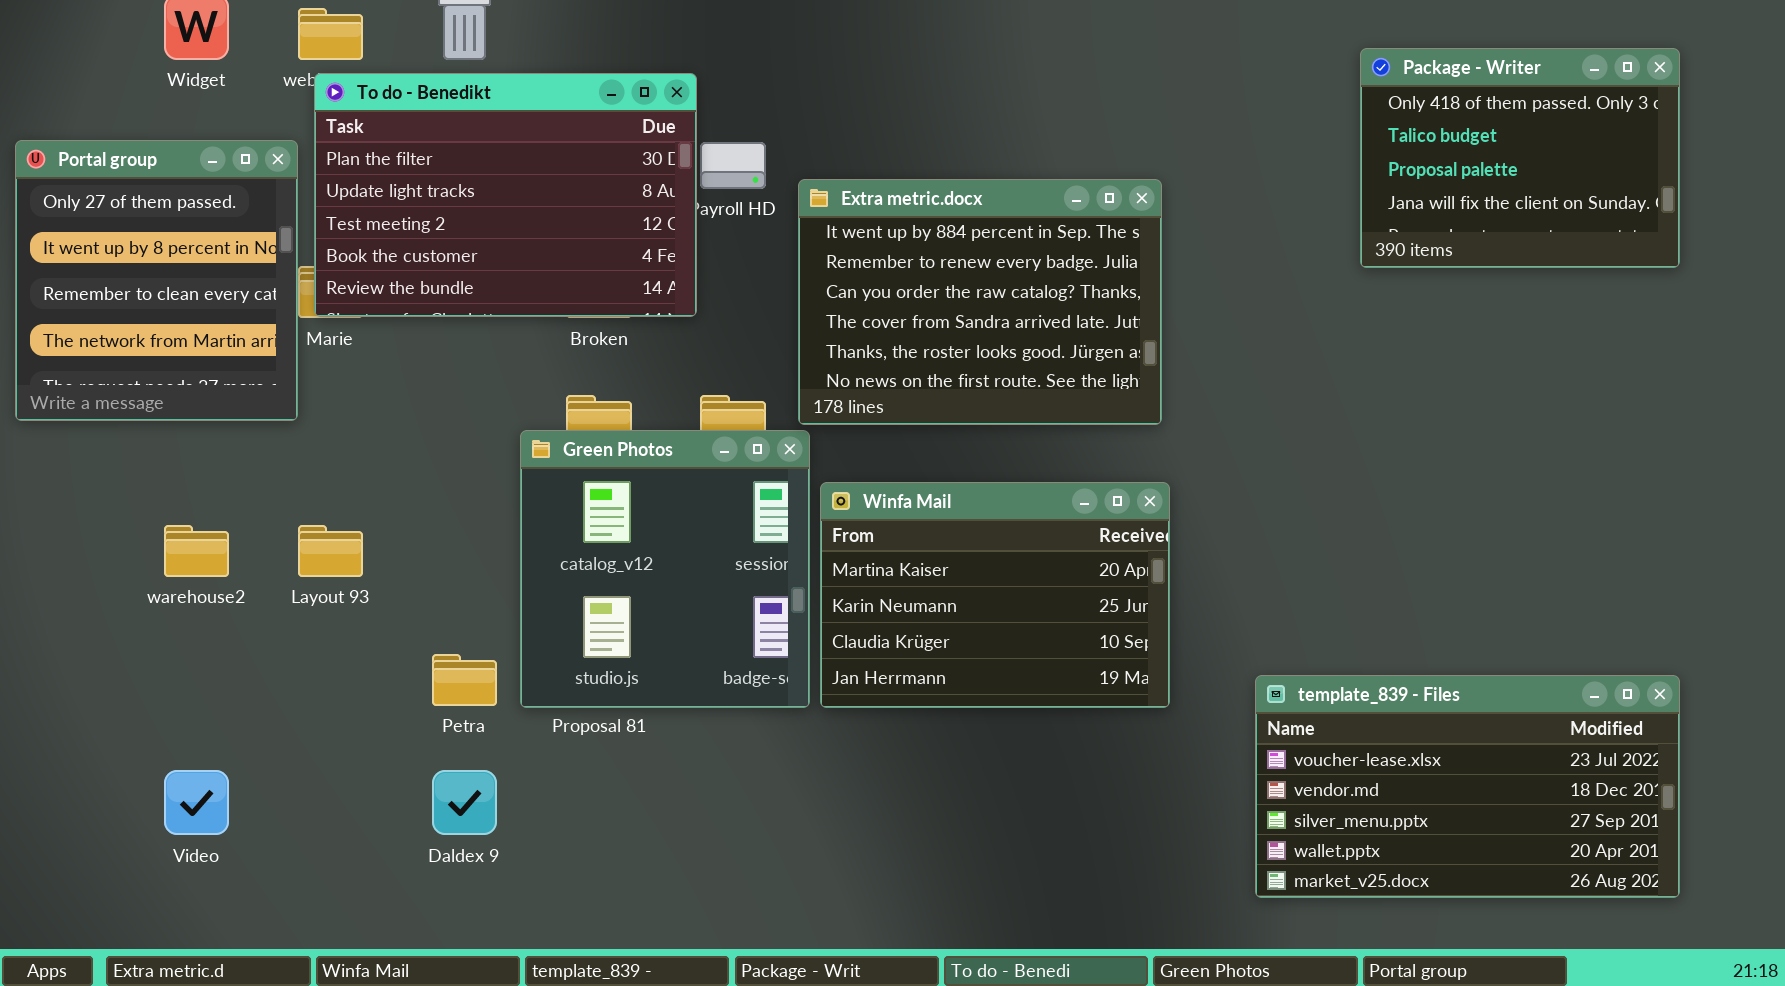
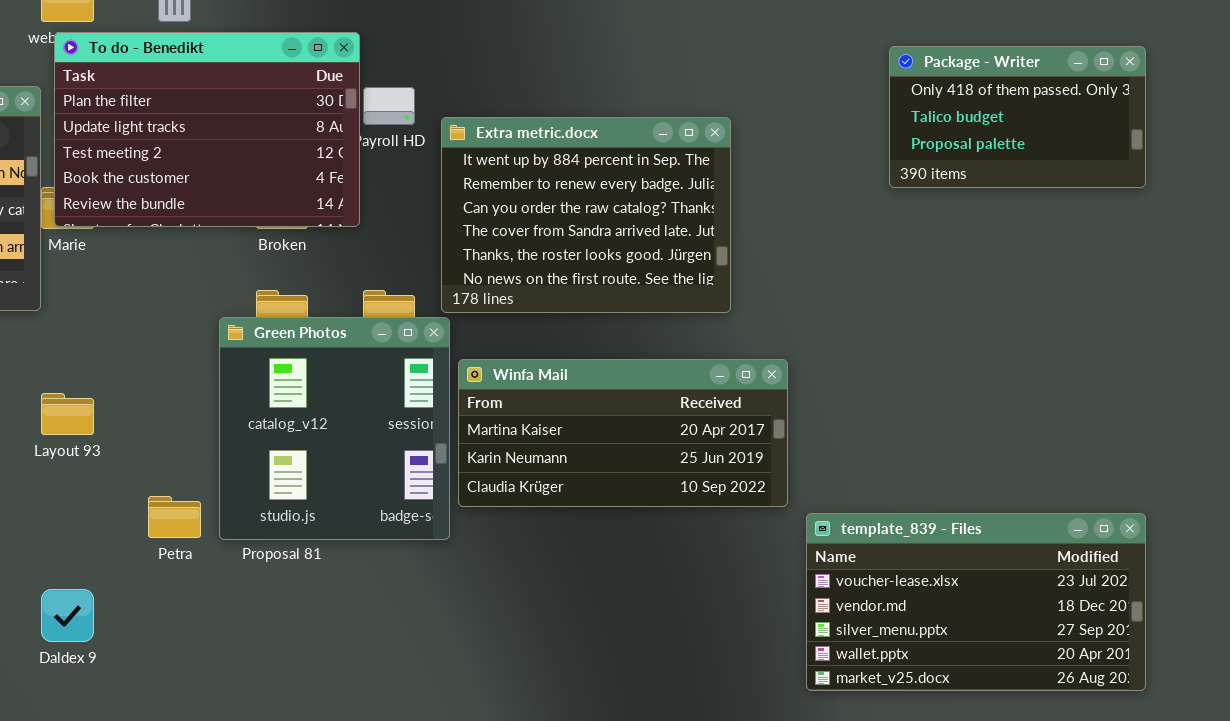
Package - Writer: [1360,48,1680,268] -> [889,46,1146,188], resized
Winfa Mail: [820,482,1170,708] -> [458,359,788,507], resized
Daldex 9: [432,770,497,835] -> [41,589,94,642], moved

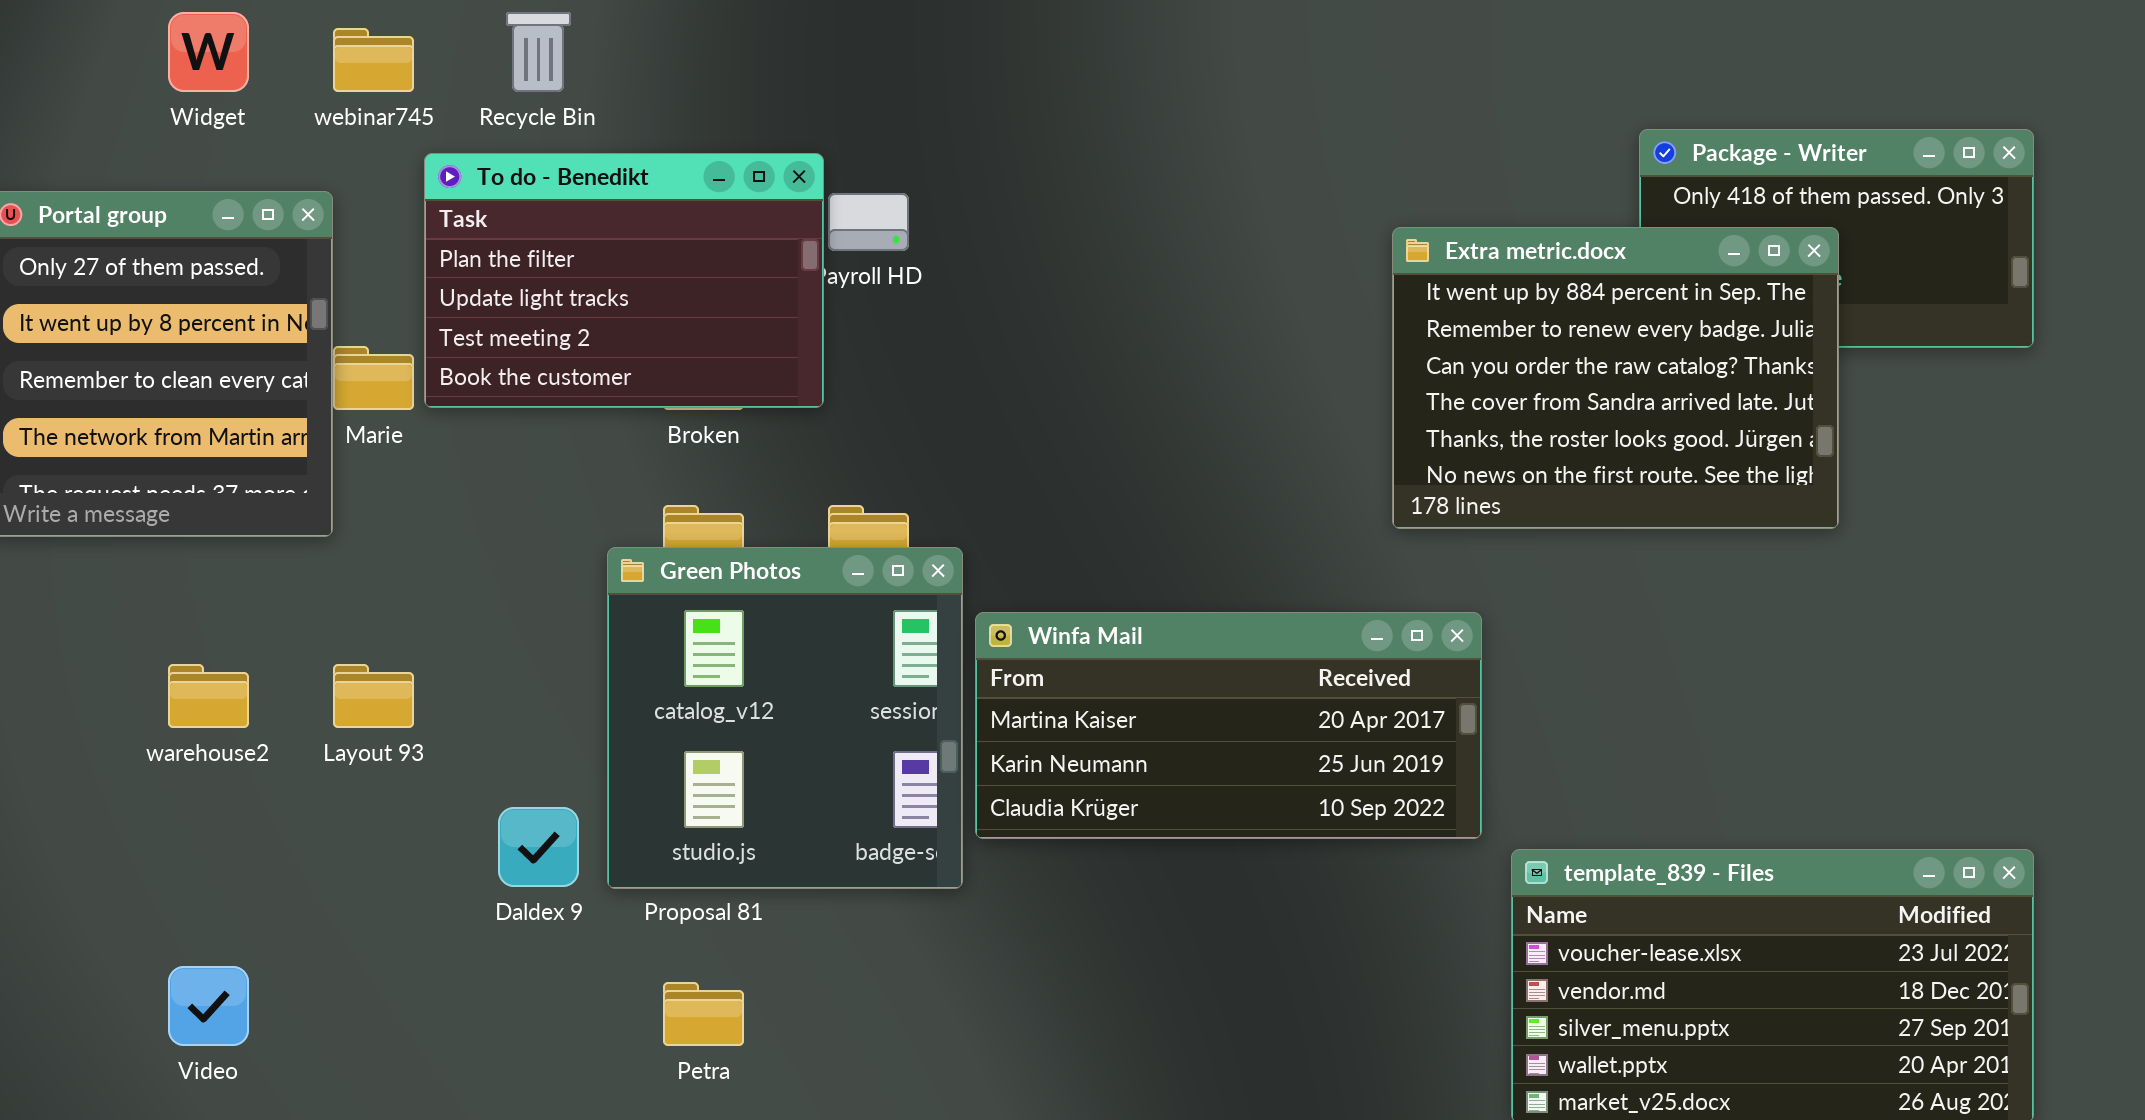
To do - Benedikt: [54,32,360,227] -> [424,153,824,408], resized
Extra metric.docx: [441,117,731,313] -> [1392,227,1839,529], moved
Petra: [148,496,201,538] -> [663,982,744,1046], moved
Daldex 9: [41,589,94,642] -> [498,807,579,887], moved

